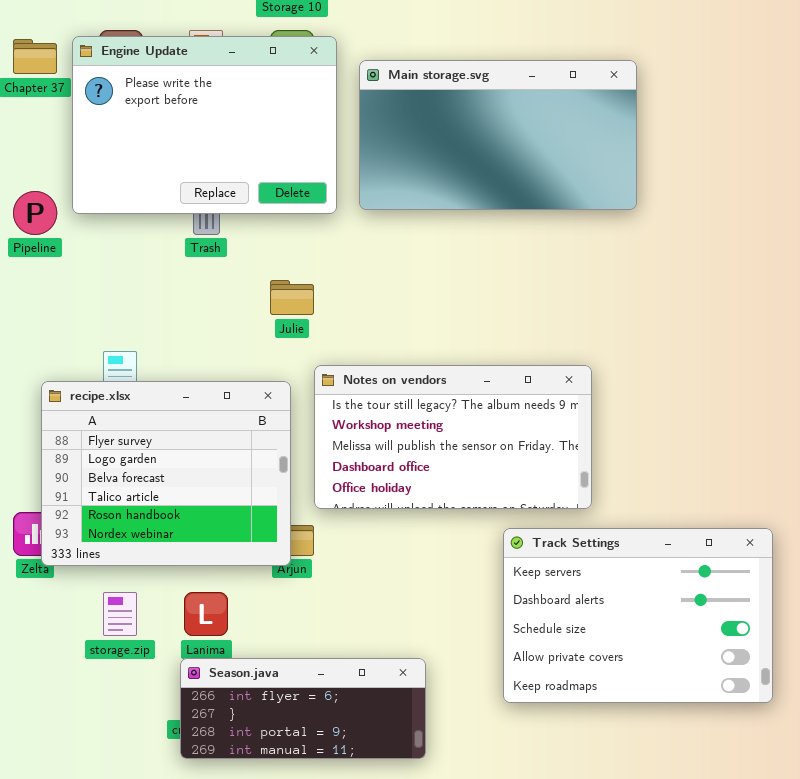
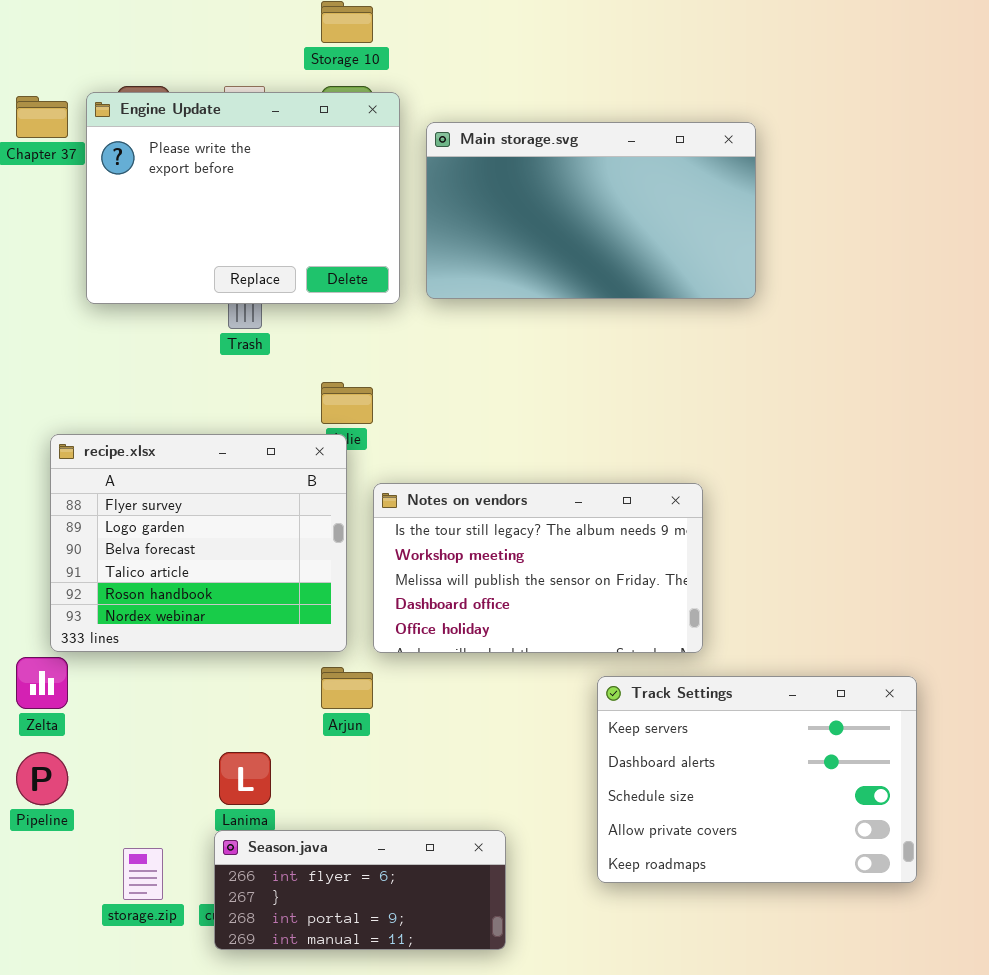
Pipeline: [13,191,57,235] -> [16,752,68,805], moved
recipe.xlsx: [41,381,291,566] -> [50,434,347,652], moved
storage.zip: [103,592,137,636] -> [123,848,163,900], moved

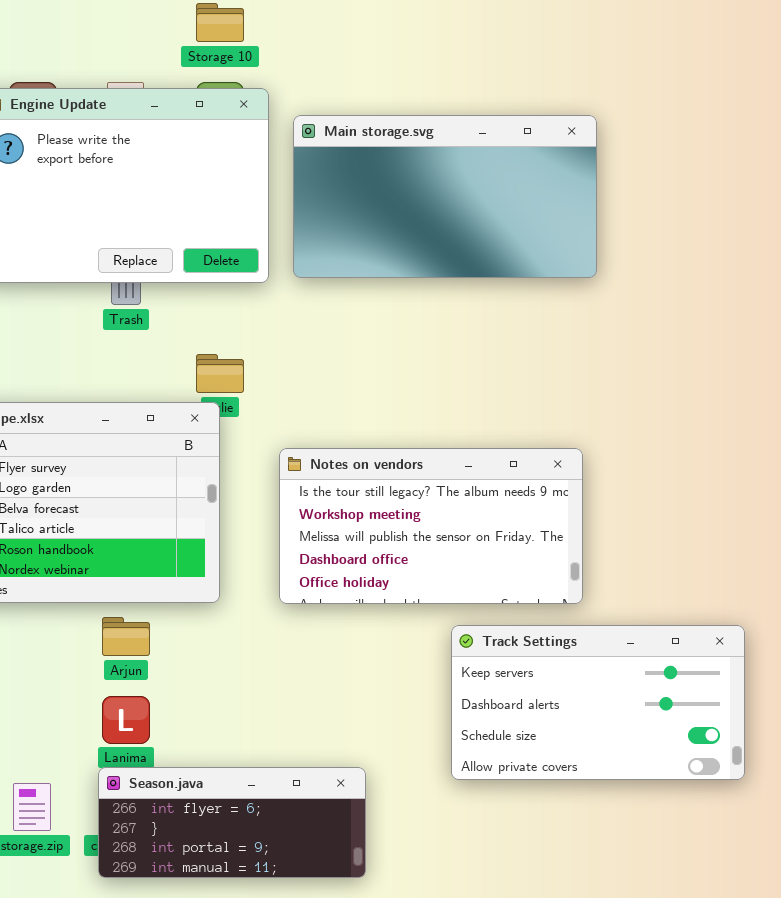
Notes on vendors: [373,483,703,653] -> [279,448,583,604], moved
Arjun: [321,667,373,709] -> [102,617,150,656], moved
Track Settings: [597,676,917,883] -> [451,625,745,780], resized

